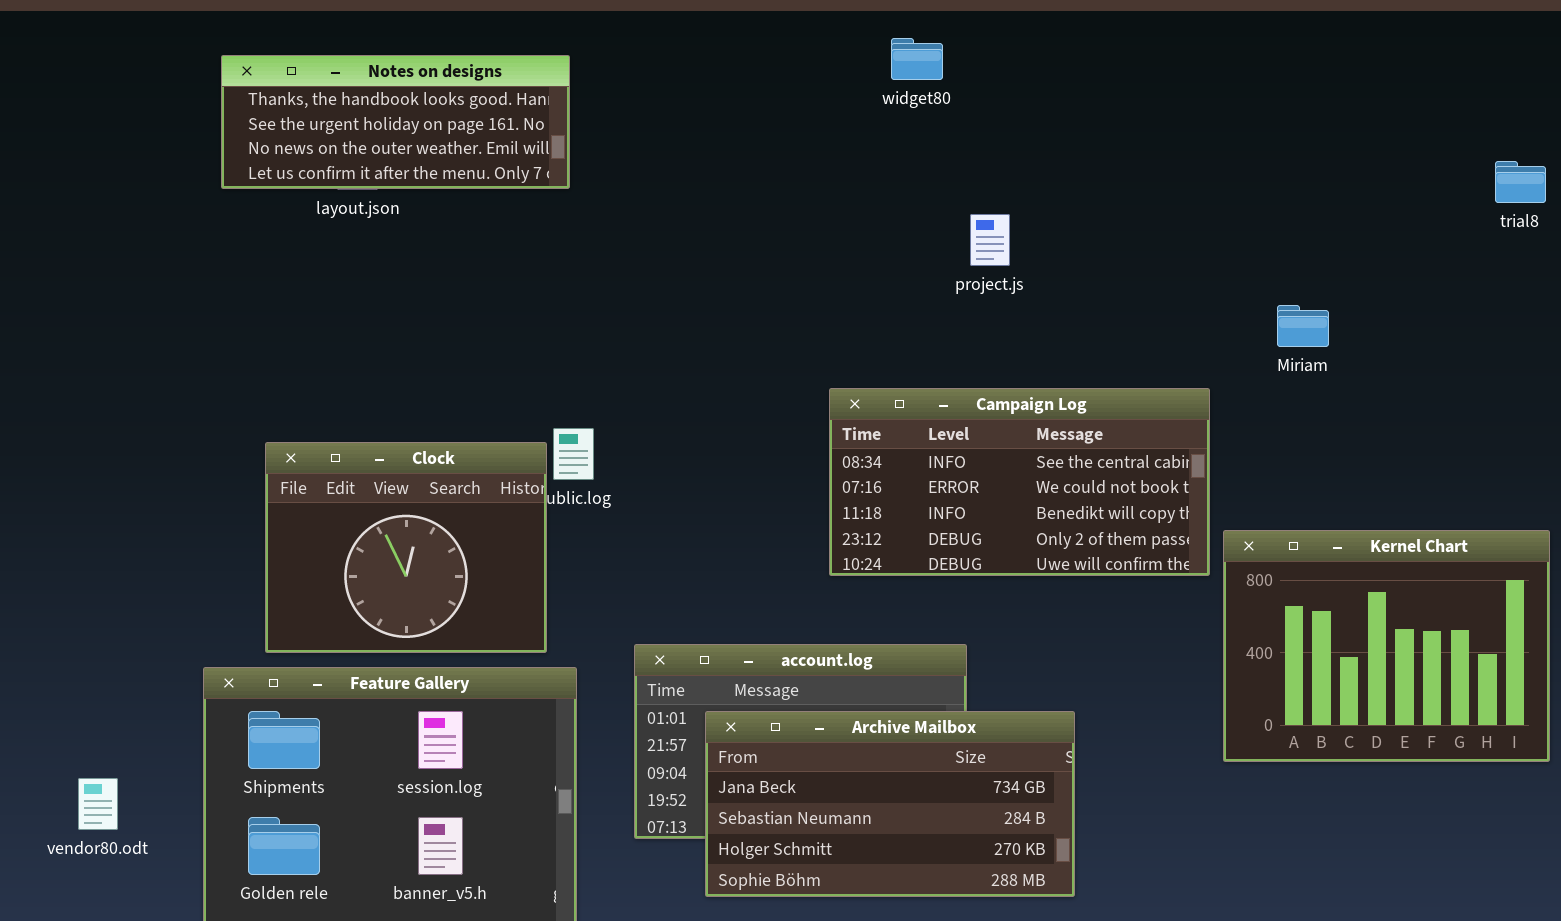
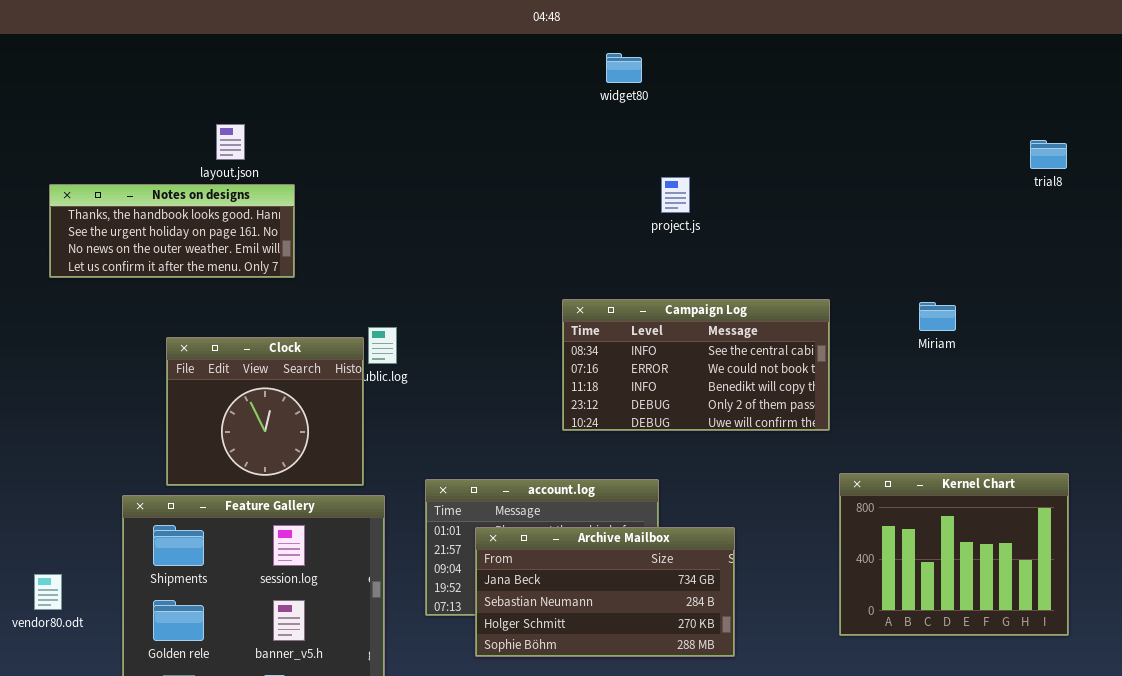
Notes on designs: [221,55,570,189] -> [49,184,295,278], moved
Miriam: [1277,305,1329,347] -> [919,302,956,331], moved
Kernel Chart: [1223,530,1550,762] -> [839,473,1069,636], moved

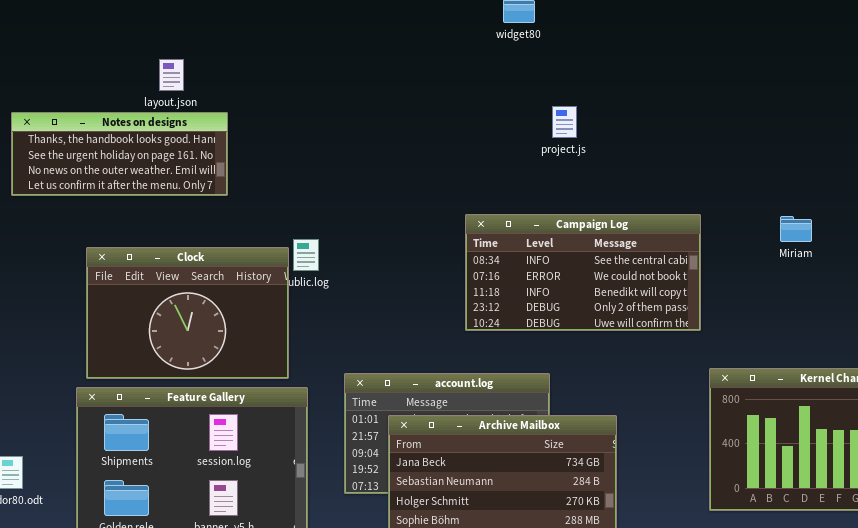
Clock: [166,337,364,486] -> [86,247,289,379], resized

